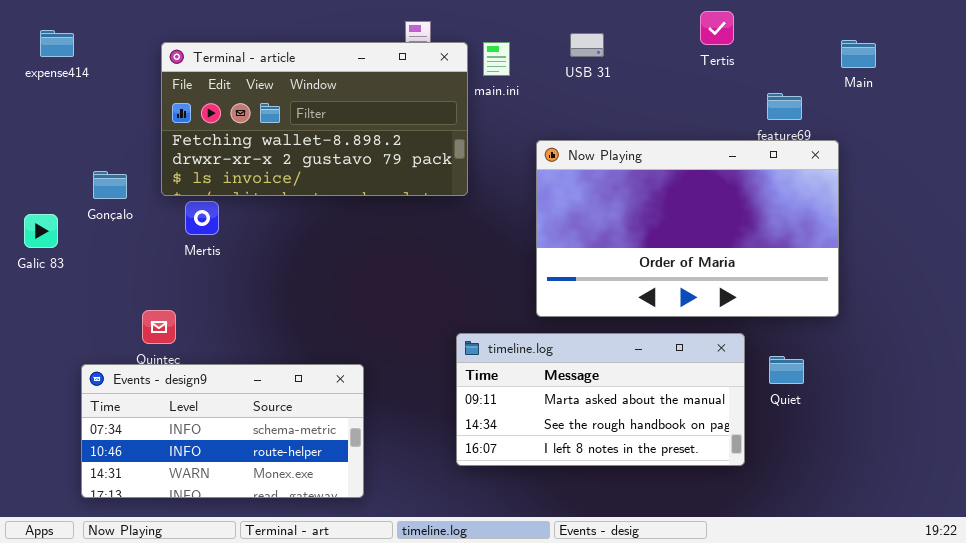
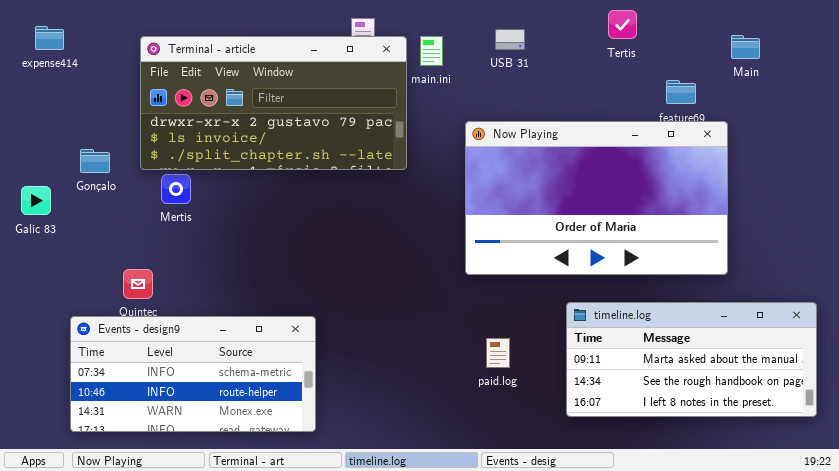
Terminal - article: [161,42,468,196] -> [140,36,407,170], scrolled down 1 row
timeline.log: [456,333,745,466] -> [566,302,817,417], moved

